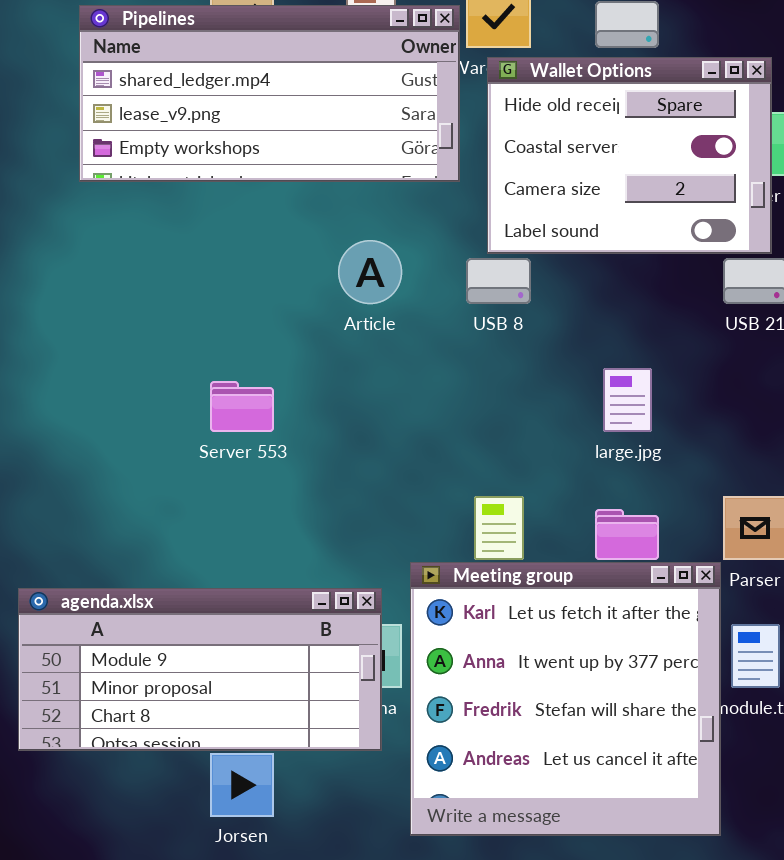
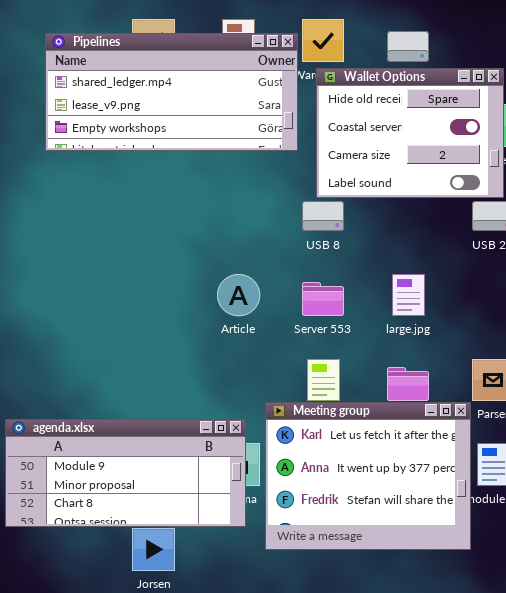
Article: [338,240,402,304] -> [217,274,260,316], moved
Server 553: [210,381,274,432] -> [302,282,344,316], moved
Meeting group: [410,562,721,836] -> [265,402,471,550], resized

